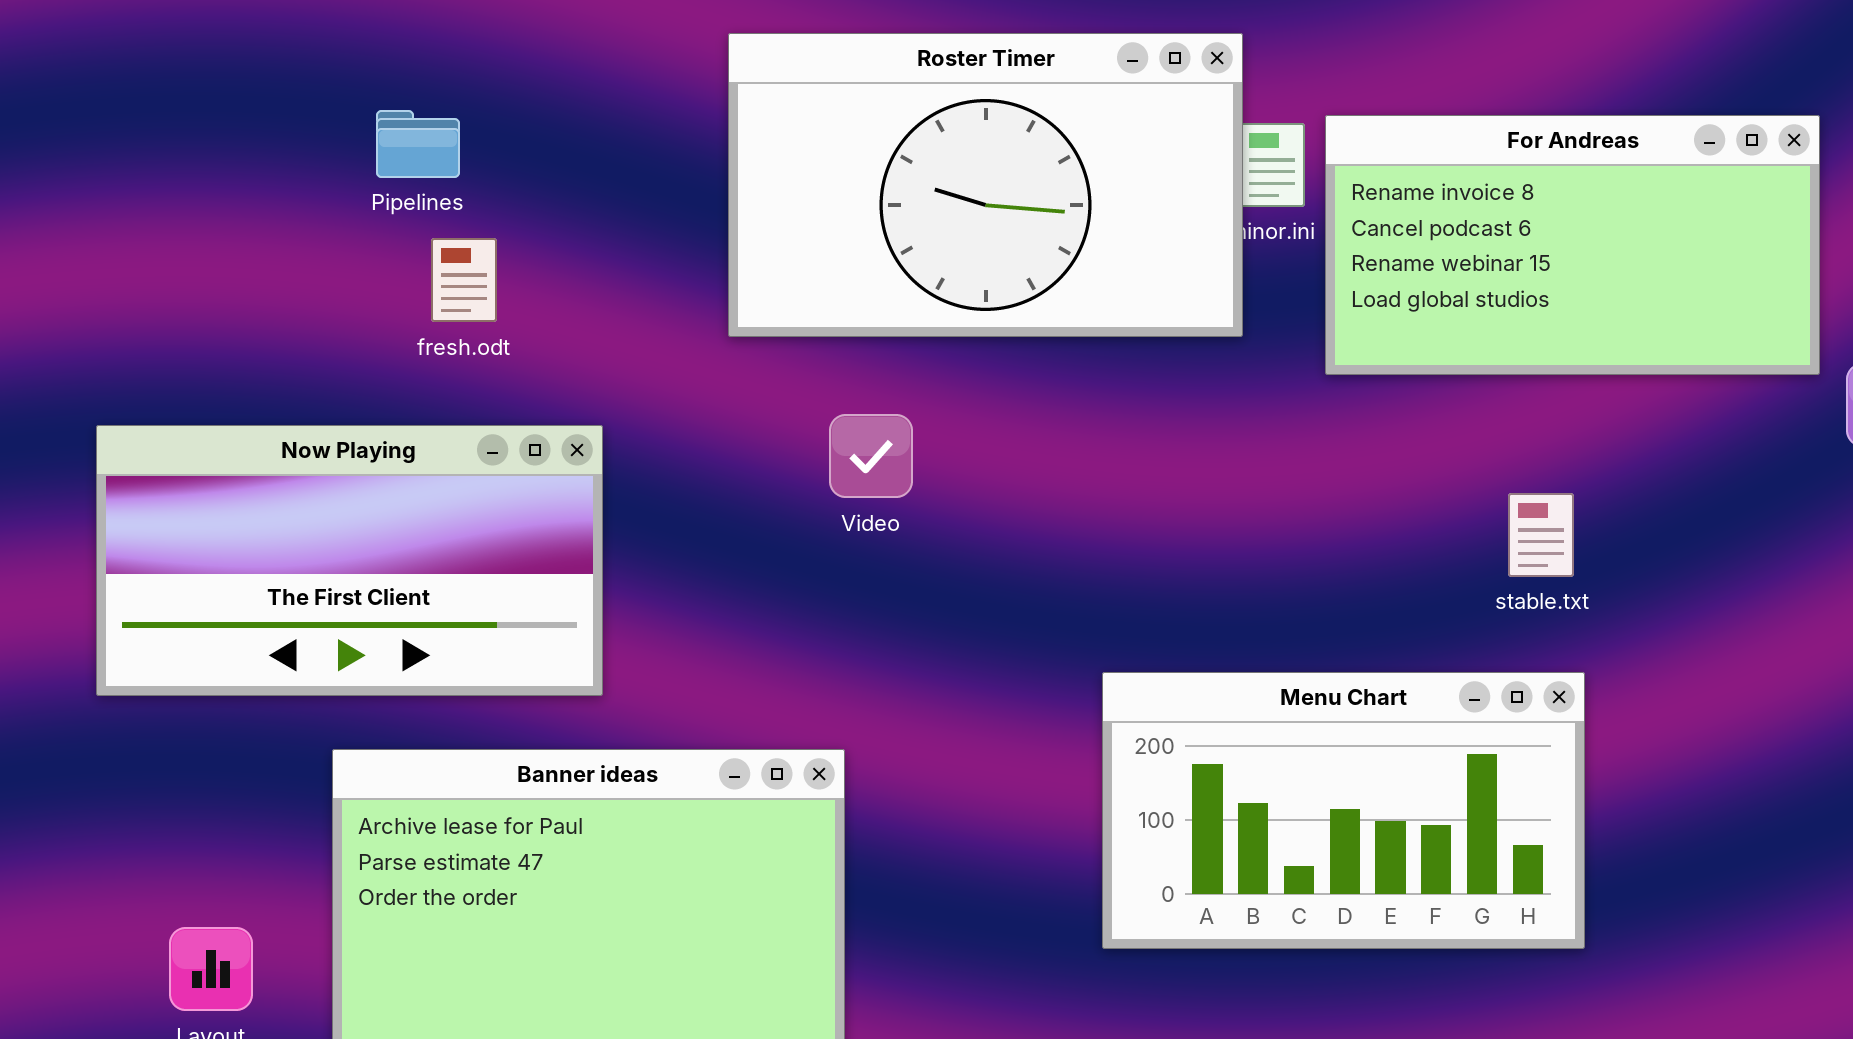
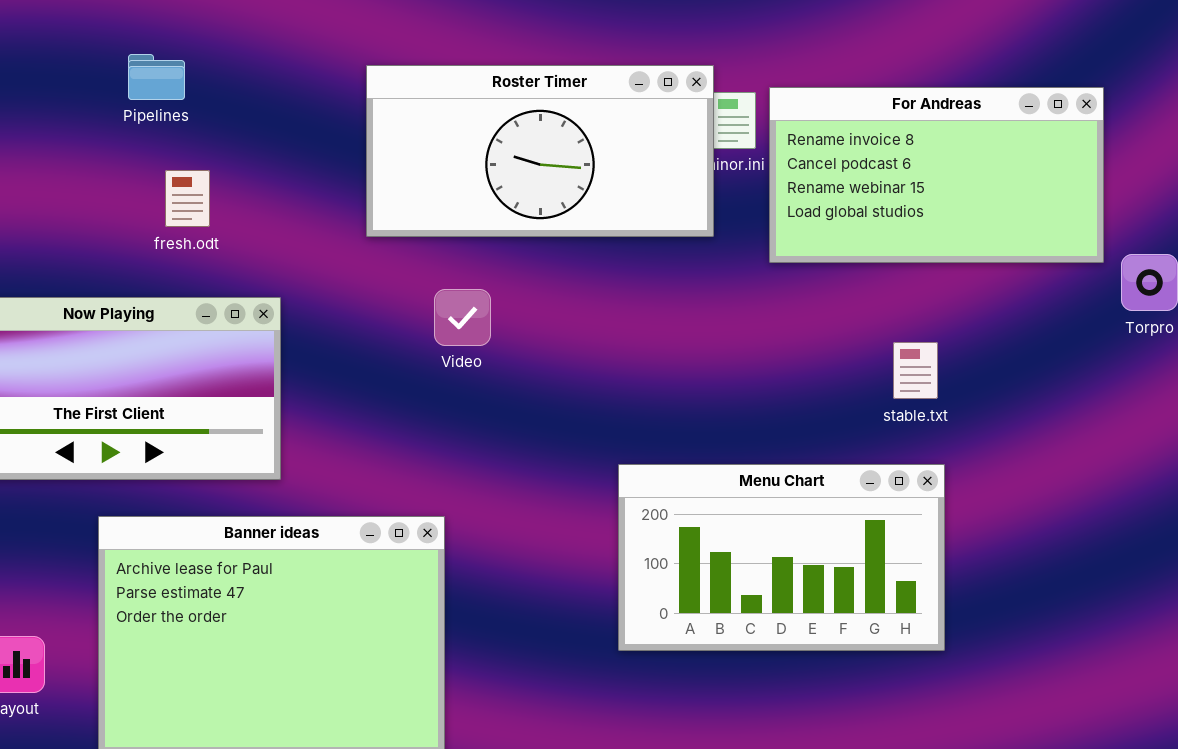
Roster Timer: [728,33,1243,337] -> [366,65,714,237], resized
Pipelines: [376,110,460,178] -> [128,54,185,100], moved

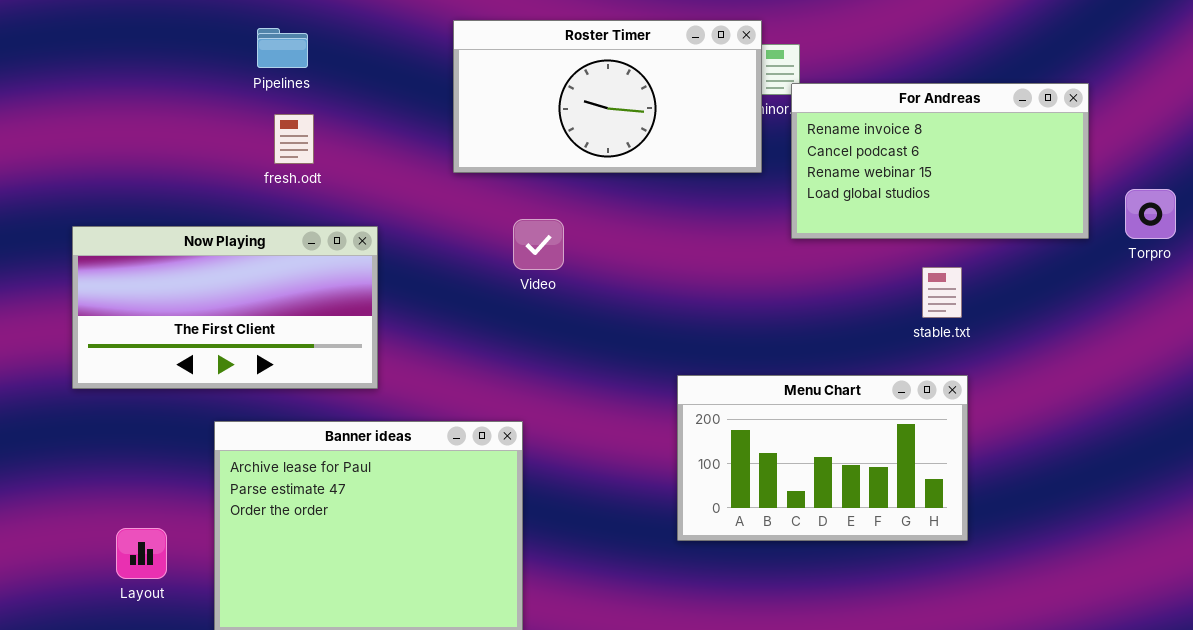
Pipelines: [128,54,185,100] -> [257,28,308,68], moved
For Andreas: [769,87,1104,263] -> [791,83,1089,239], moved

